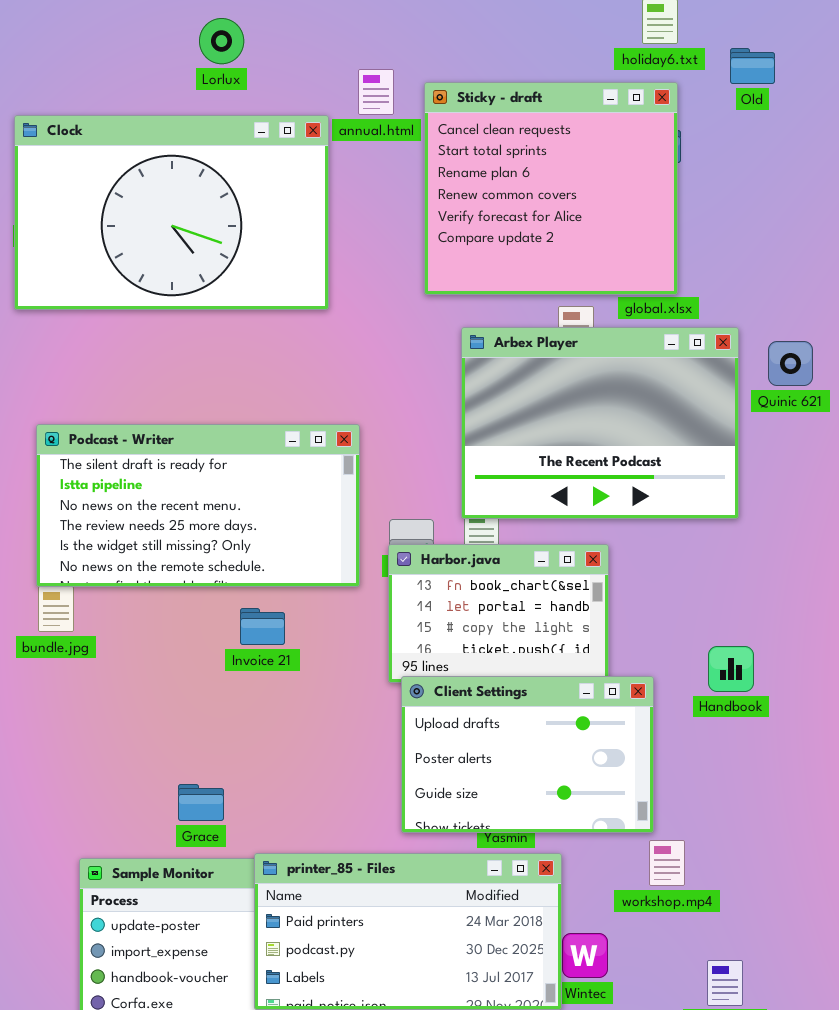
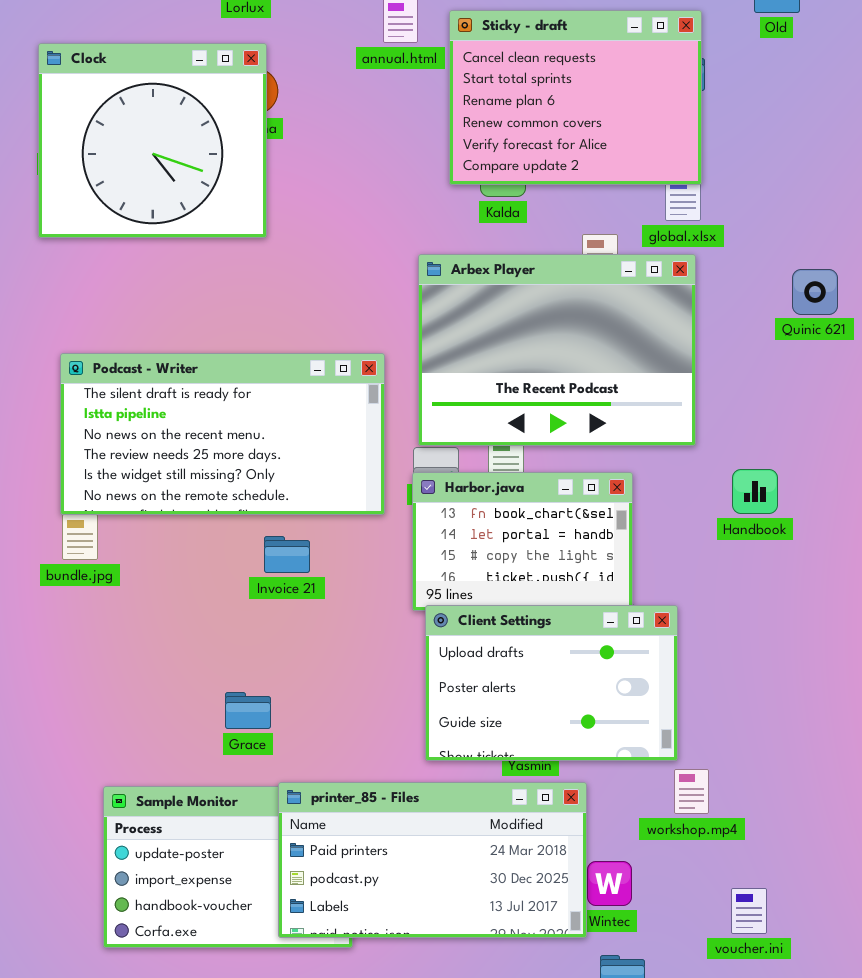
Sticky - draft: [424,82,678,295] -> [449,10,702,185], resized
Clock: [14,115,329,310] -> [38,43,267,238], resized
Arbex Player: [461,327,739,519] -> [418,254,696,446], moved
Handbook: [708,646,754,692] -> [732,469,778,514], moved
Grace: [178,784,224,821] -> [225,692,271,729], moved

